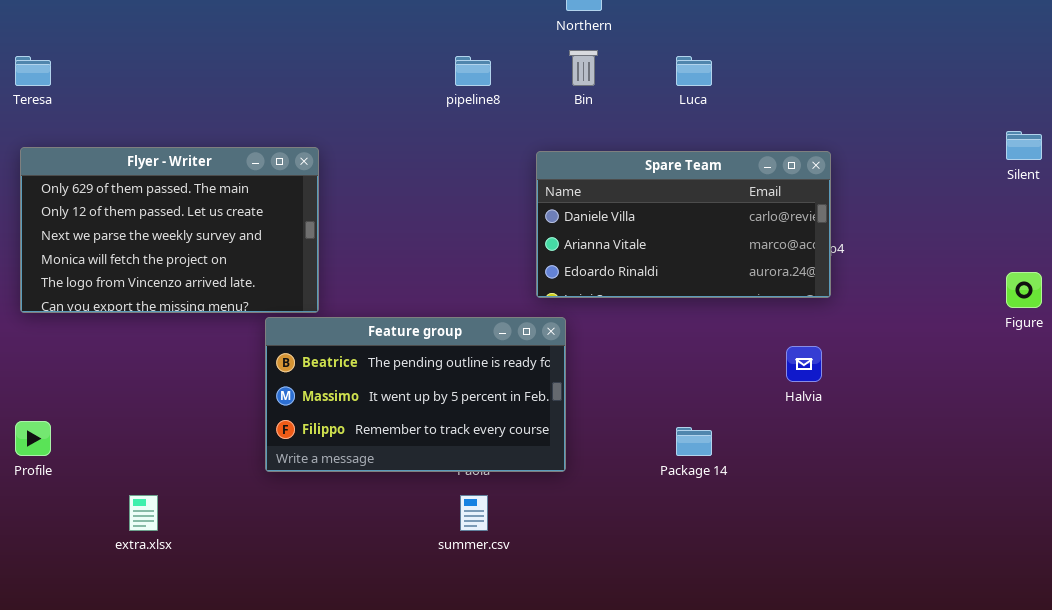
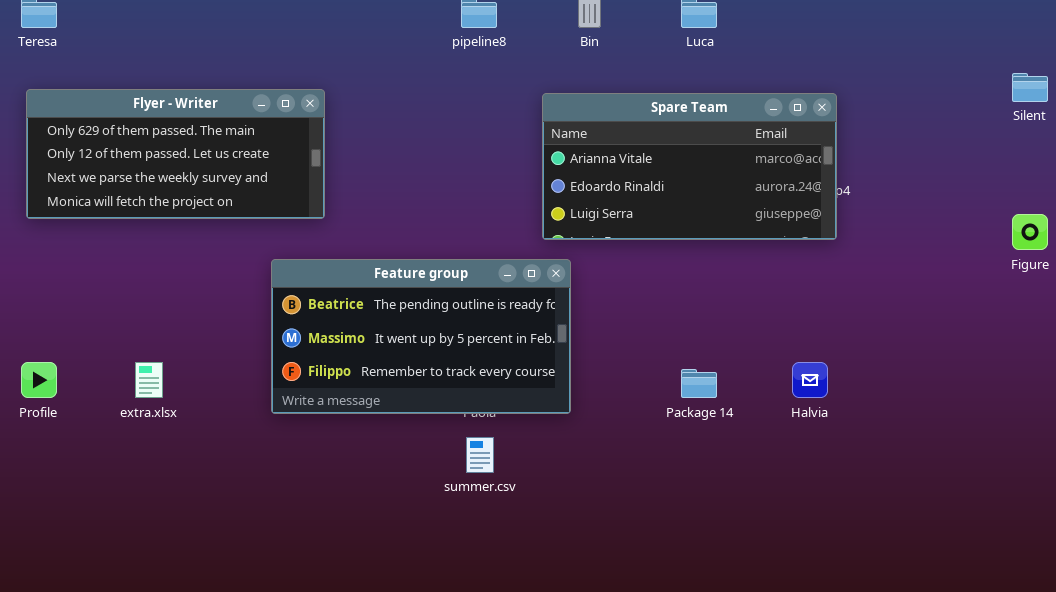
Flyer - Writer: [20,147,319,313] -> [26,89,325,219], resized
Spare Team: [536,151,831,298] -> [542,93,837,240], scrolled down 1 row
Halvia: [786,346,822,382] -> [792,362,828,398], moved
extra.xlsx: [129,495,158,531] -> [135,362,163,398], moved

